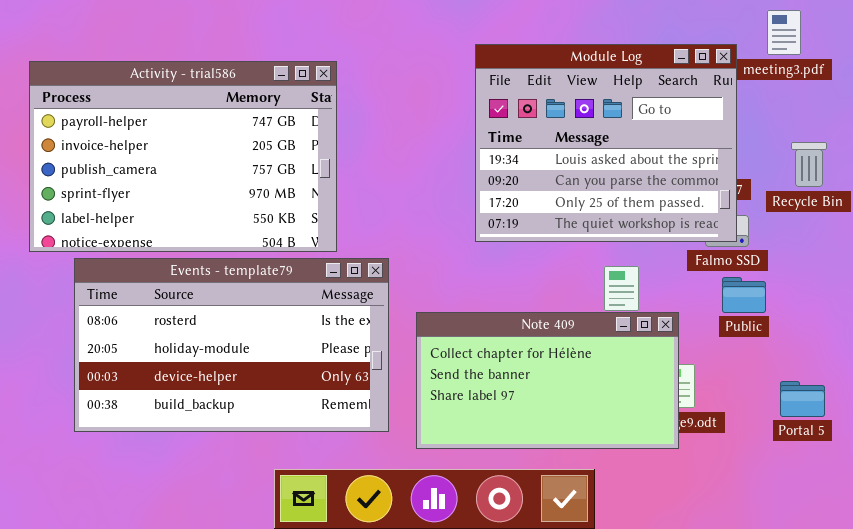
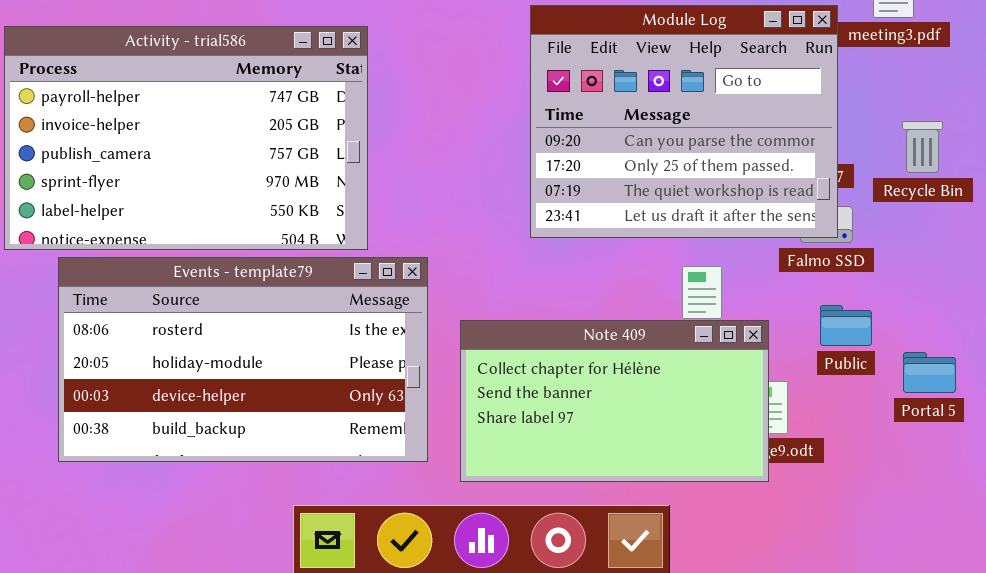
Module Log: [475,44,737,242] -> [530,5,838,238], scrolled down 1 row
Public: [722,277,766,313] -> [820,305,872,346], moved
Portal 5: [780,381,825,417] -> [903,352,956,393], moved

